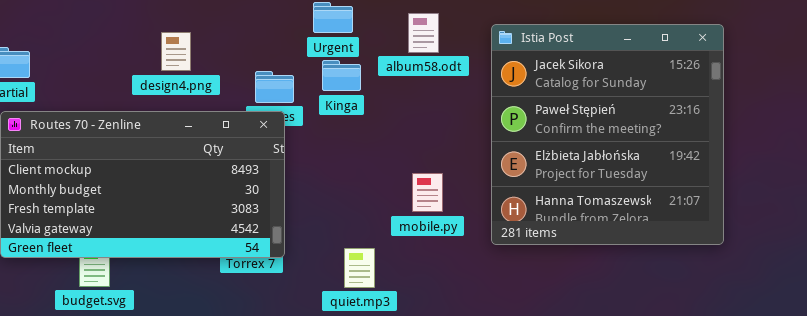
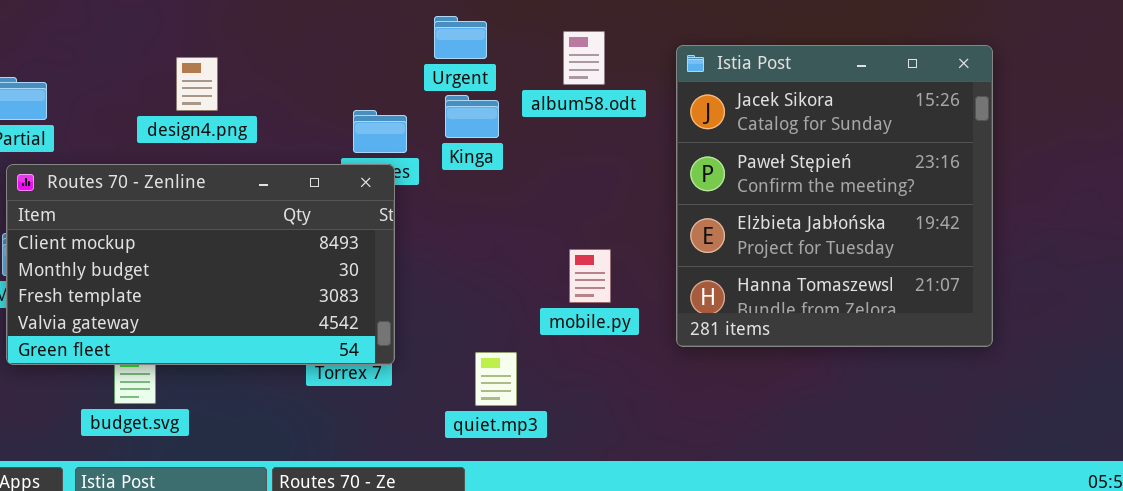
design4.png: [161,32,191,71] -> [176,57,218,111], moved

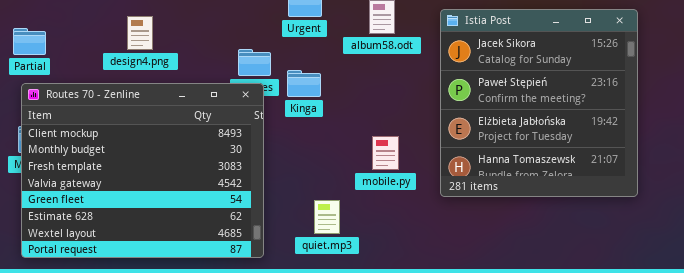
Kinga: [445,95,499,138] -> [287,70,321,97], moved
Routes 70 - Zenline: [6,164,395,365] -> [21,83,264,258], resized

